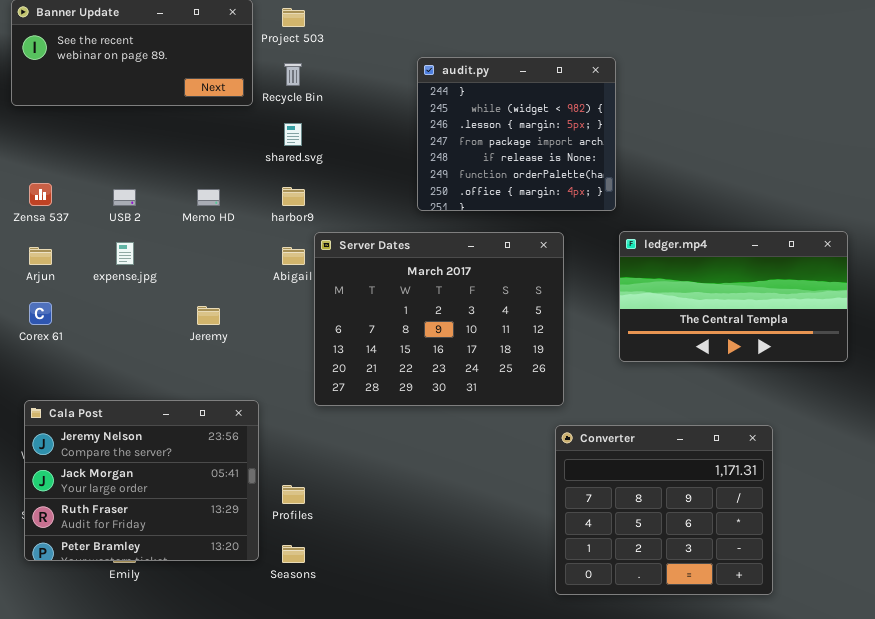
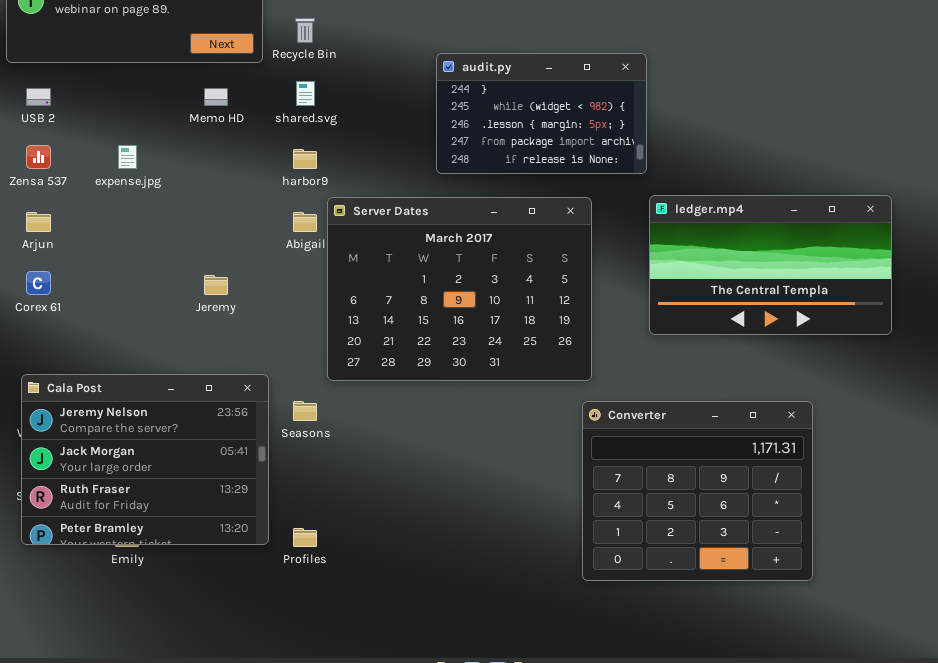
audit.py: [417,57,616,211] -> [436,53,647,174], resized
USB 2: [113,189,136,206] -> [26,88,51,106], moved
Memo HD: [197,189,220,206] -> [204,88,228,106], moved
expense.jpg: [116,242,134,265] -> [118,145,137,169], moved
Profiles: [282,485,305,504] -> [293,528,317,547], moved
Seasons: [282,545,305,563] -> [293,401,317,421], moved

